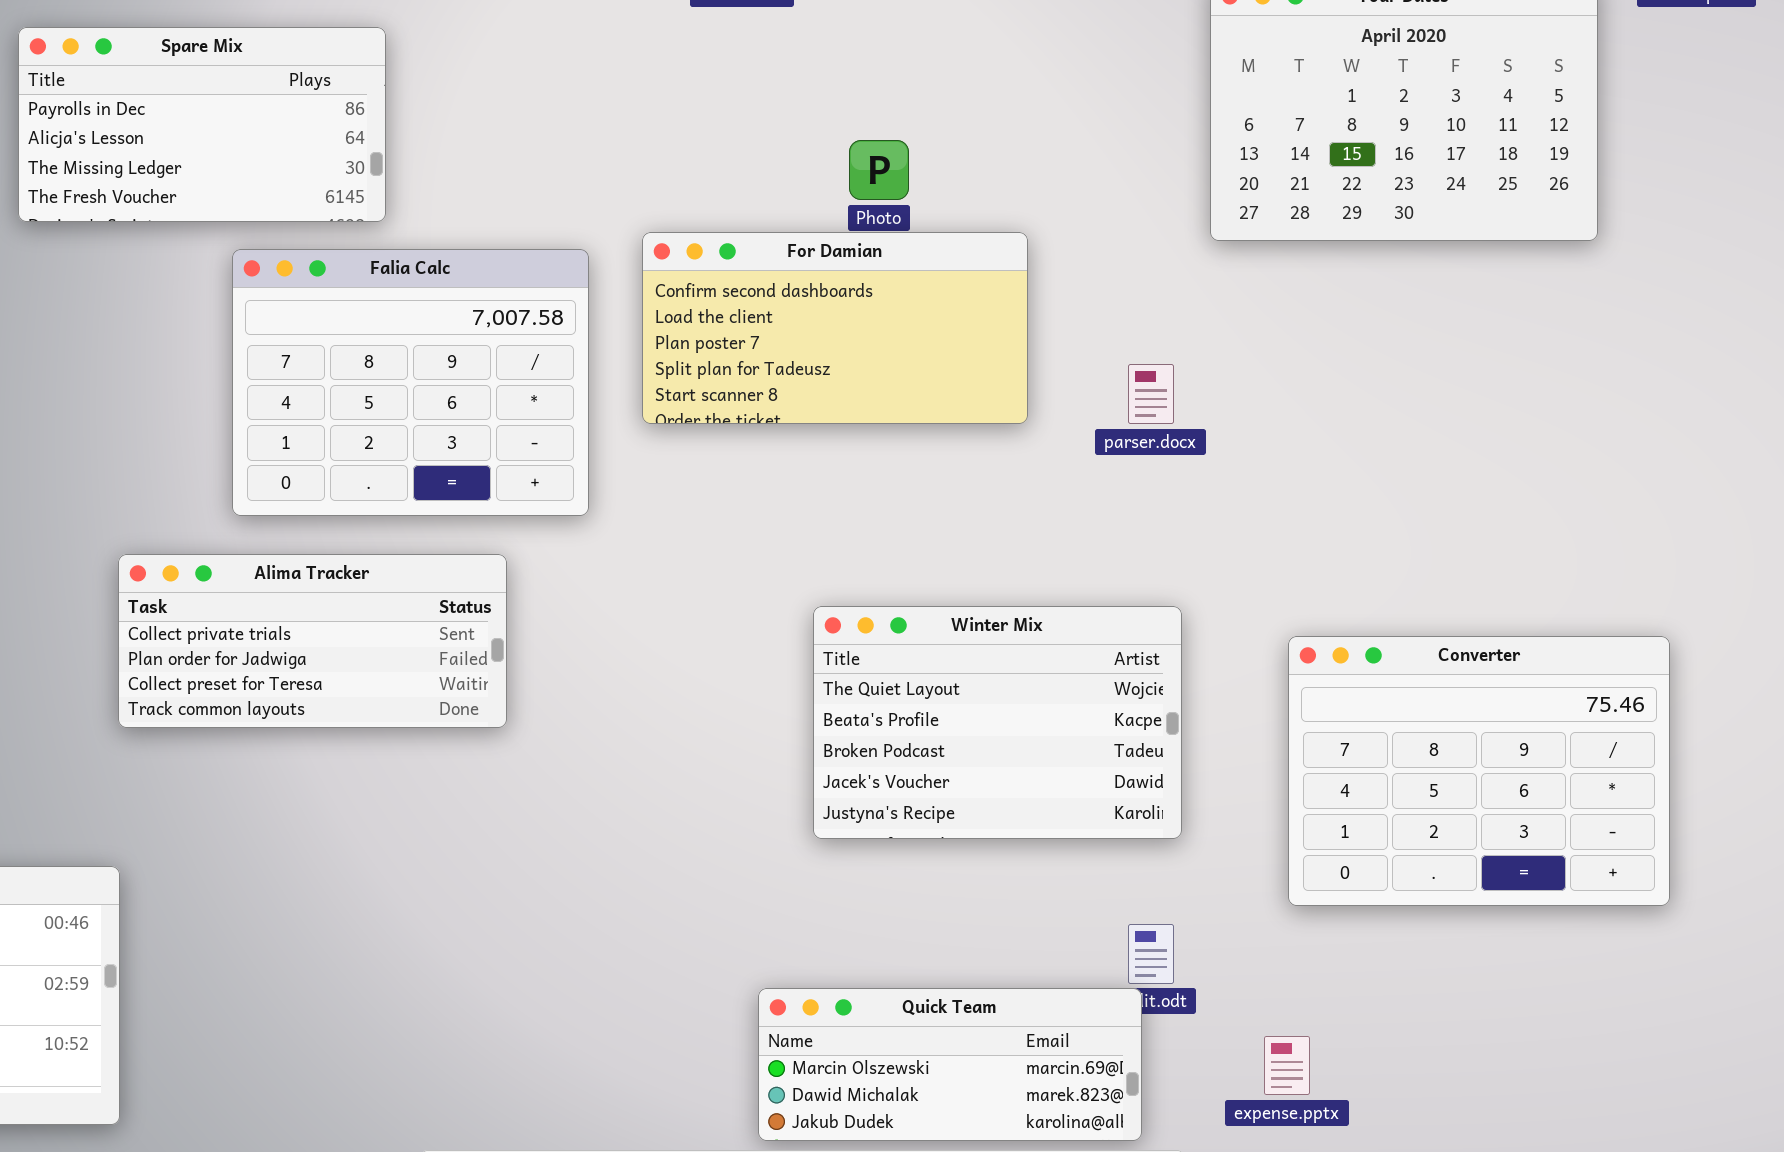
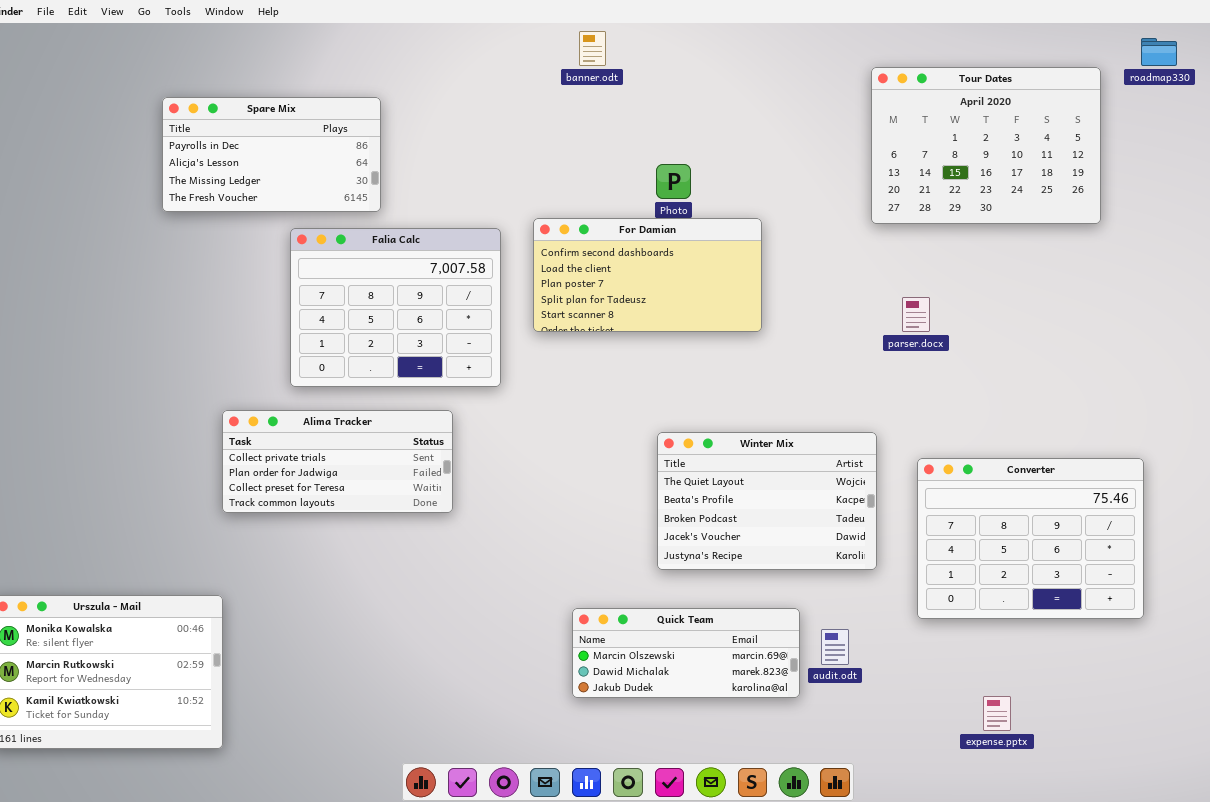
parser.docx: [1128,364,1174,424] -> [902,297,930,332], moved
Winter Mix: [813,606,1182,839] -> [657,432,877,570], moved
Quick Team: [758,988,1142,1141] -> [572,608,800,698], moved
expense.pptx: [1264,1036,1310,1095] -> [983,696,1011,731], moved

